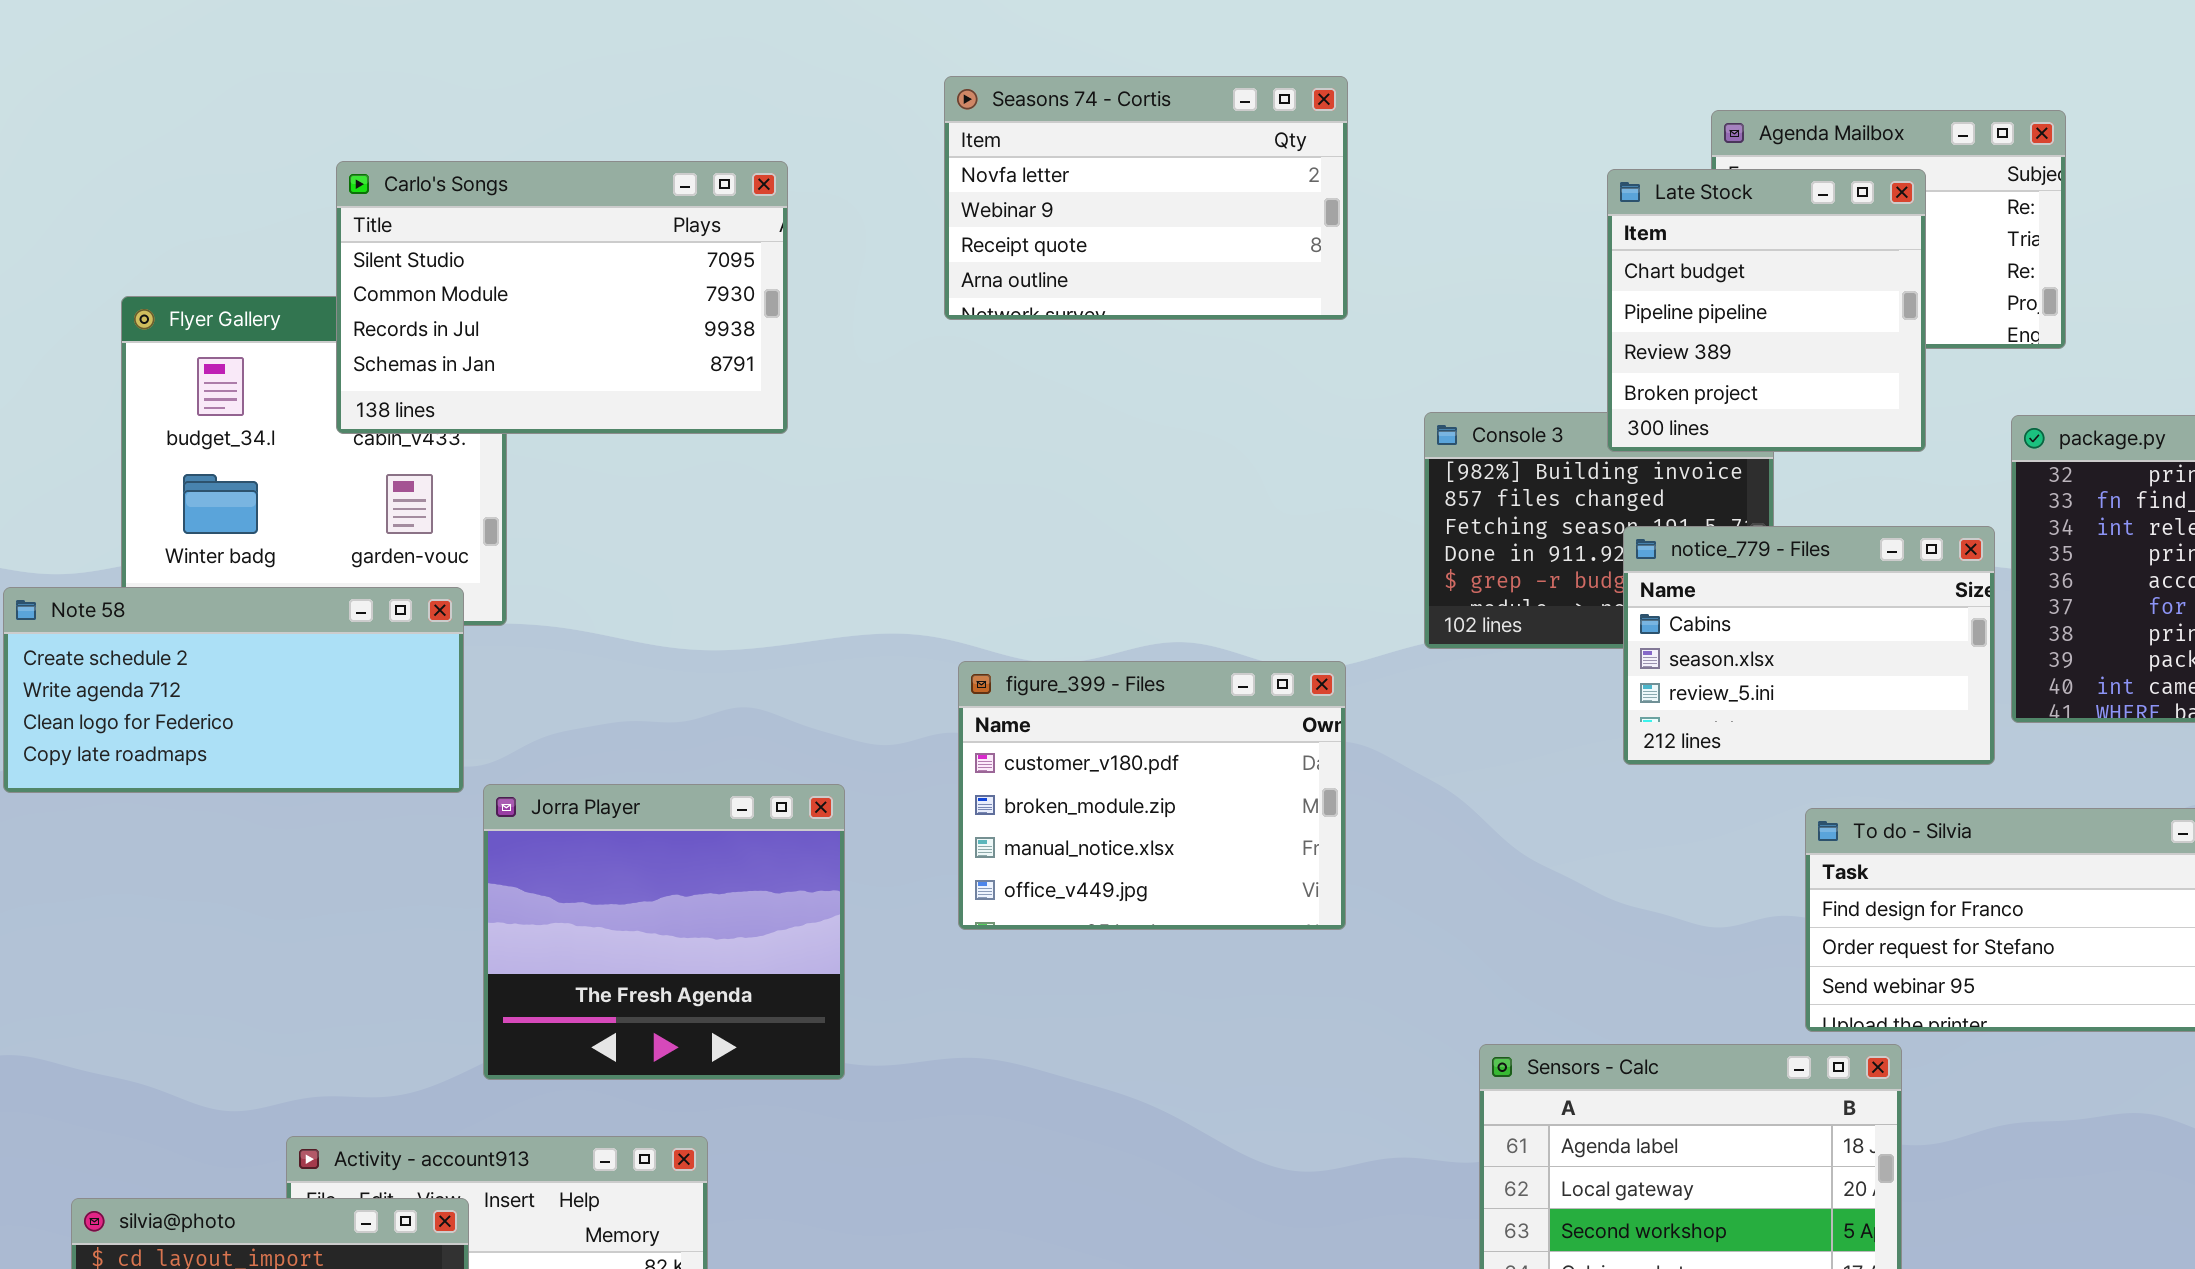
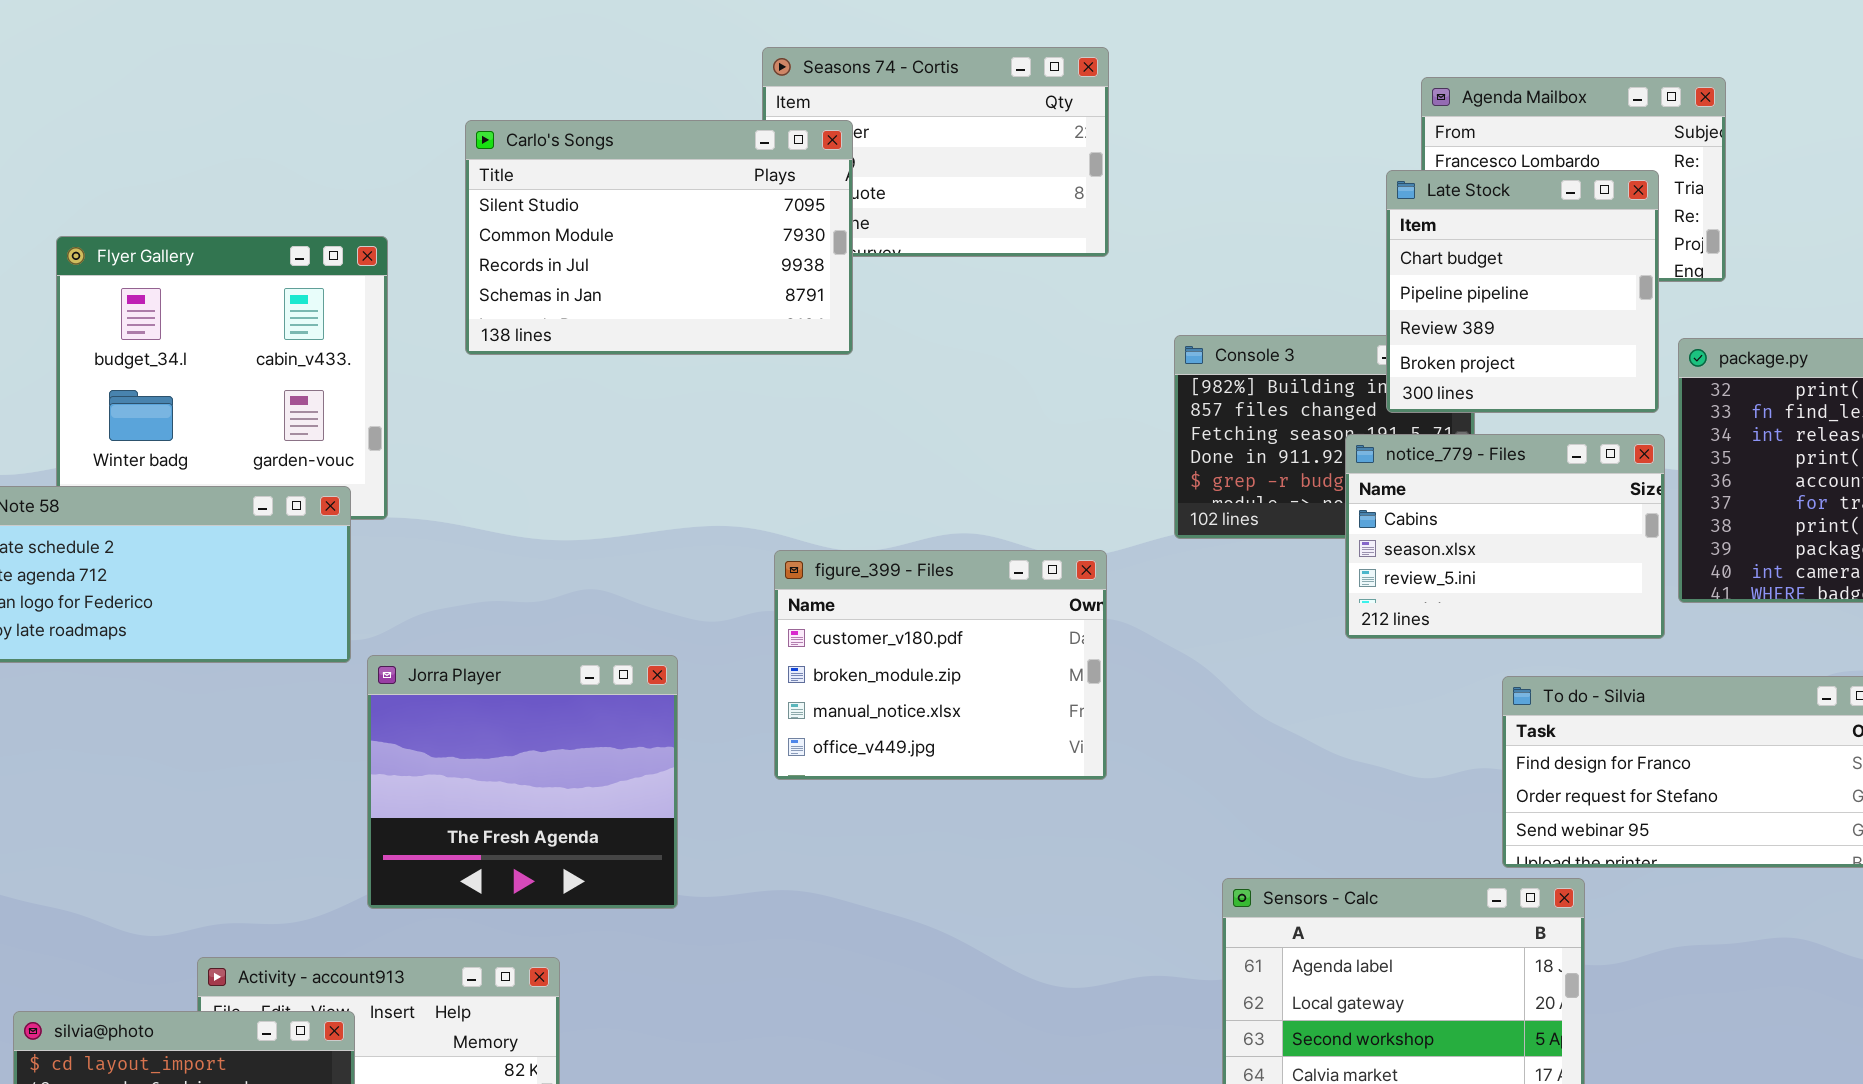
Carlo's Songs: [336,161,788,434] -> [465,120,853,355], moved
Late Stock: [1607,169,1926,452] -> [1386,170,1659,413], moved

